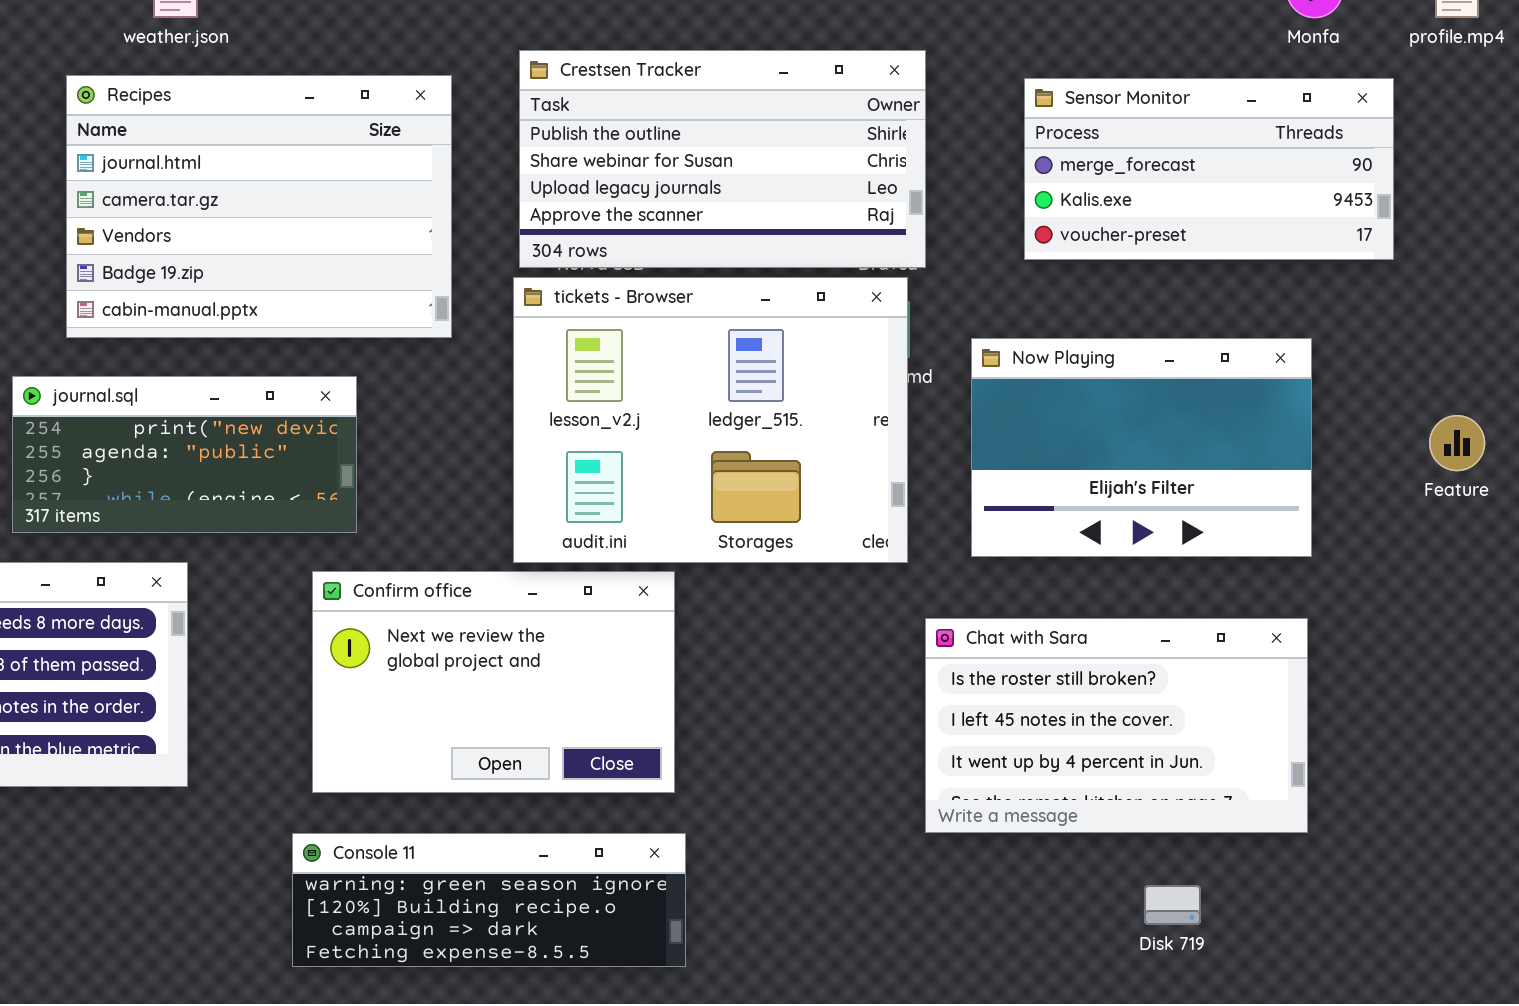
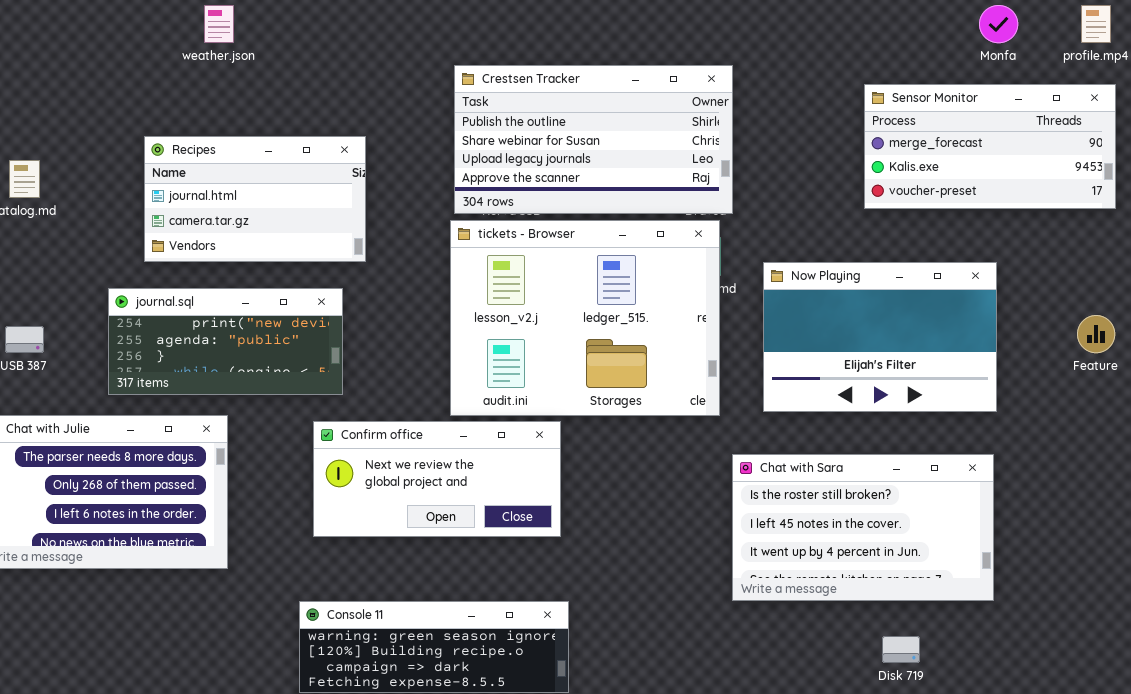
Recipes: [66,75,452,338] -> [144,136,366,262], resized
Sensor Monitor: [1024,78,1394,260] -> [864,84,1116,209], moved
Confirm office: [312,571,675,793] -> [313,421,561,537], resized

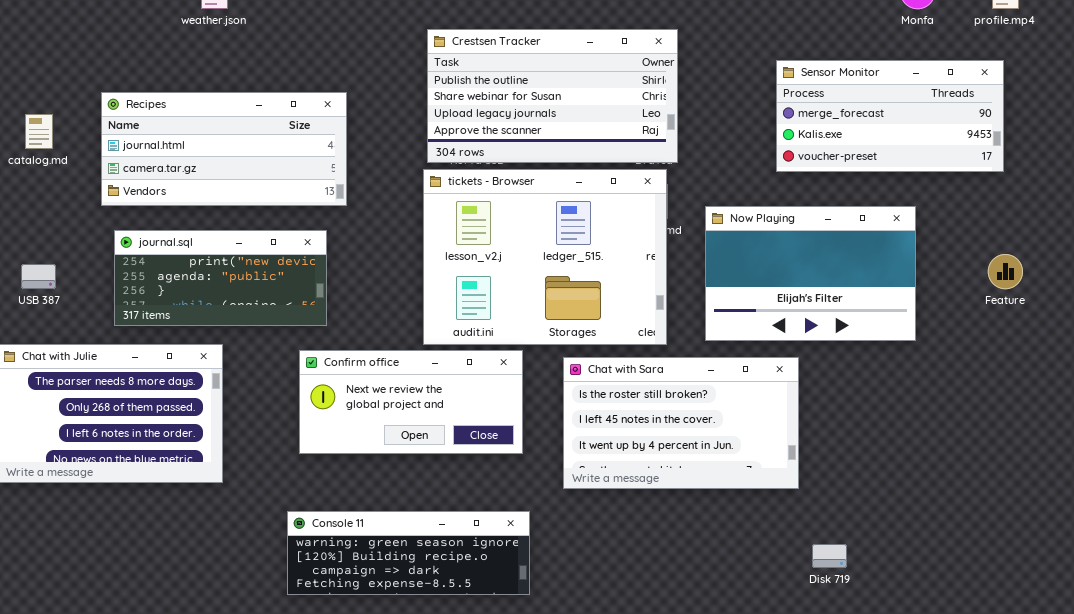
Sensor Monitor: [864,84,1116,209] -> [776,60,1004,172], moved
Recipes: [144,136,366,262] -> [101,92,347,206], resized
Chat with Sara: [732,454,994,601] -> [563,357,799,489], moved

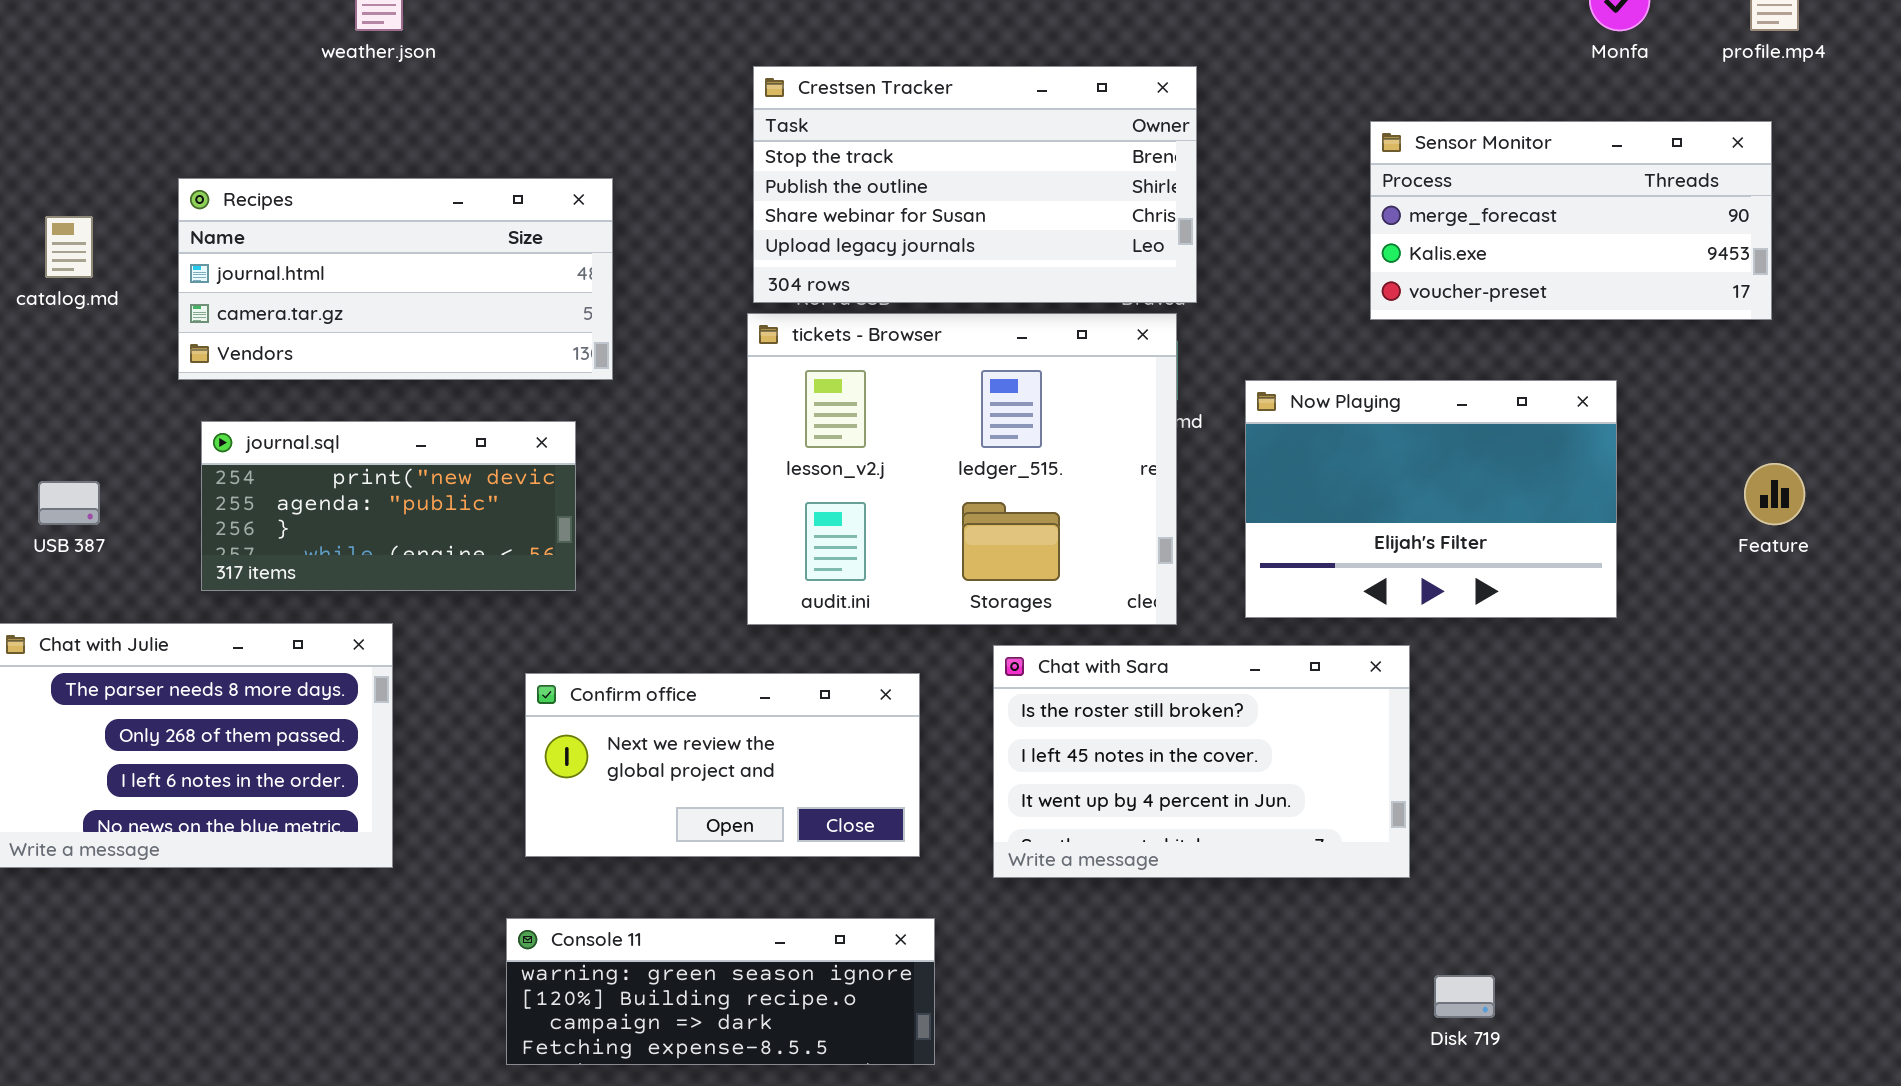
Crestsen Tracker: [427,29,678,163] -> [753,66,1197,303], scrolled up 1 row
Confirm office: [299,350,523,454] -> [525,673,920,857], moved

